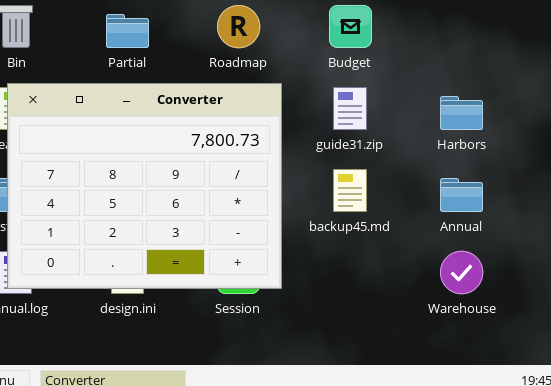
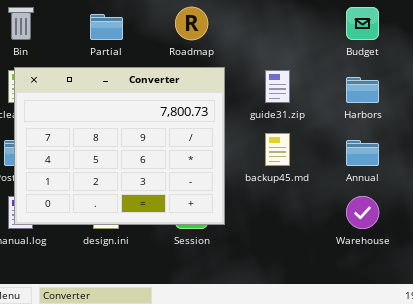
Budget: [329,5,372,48] -> [346,7,379,40], moved

